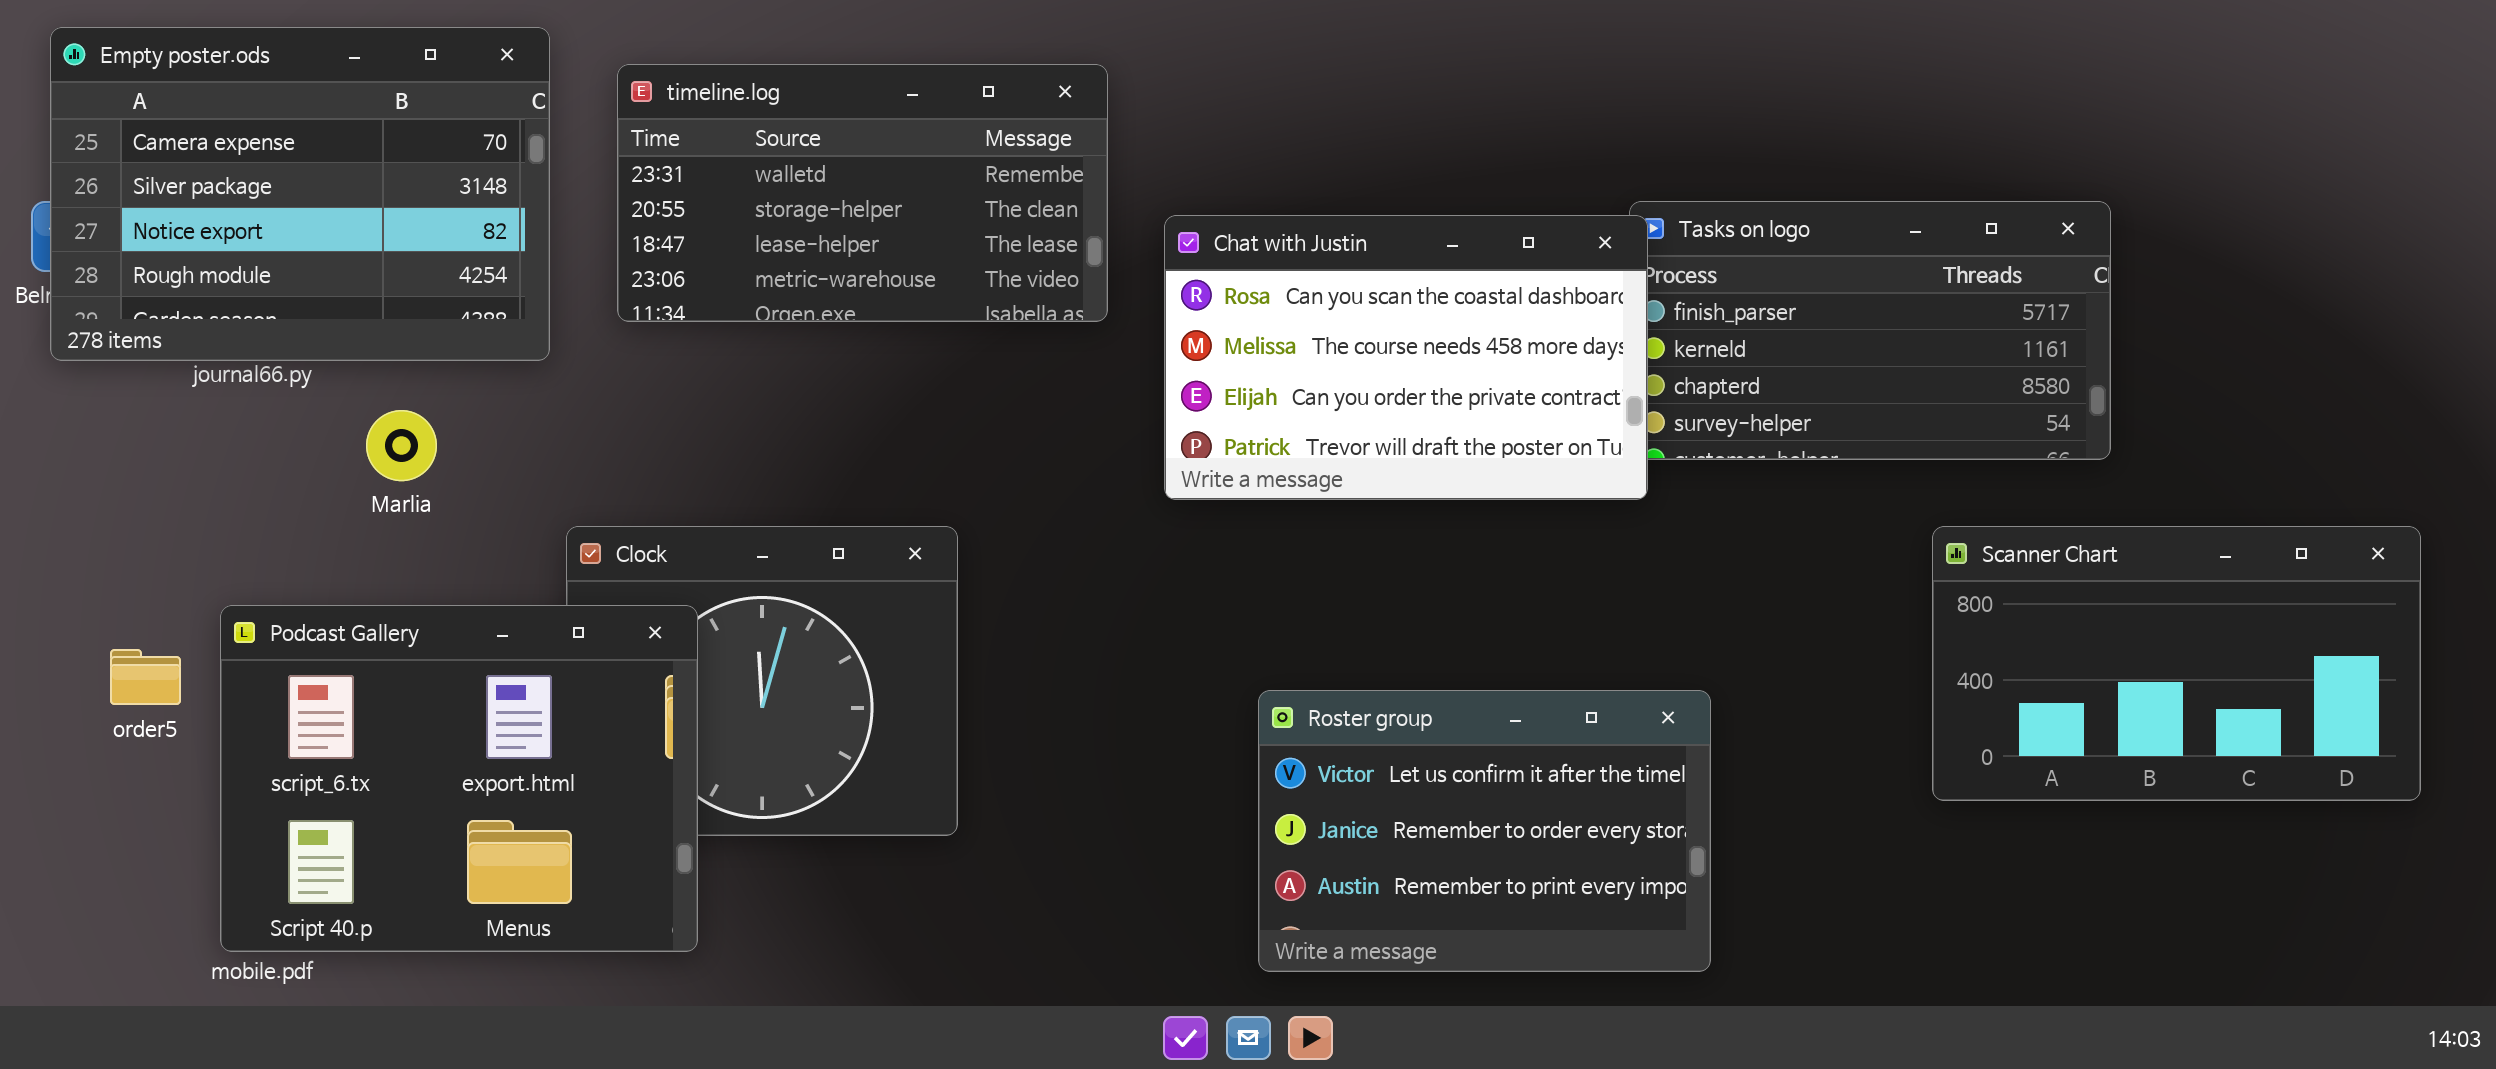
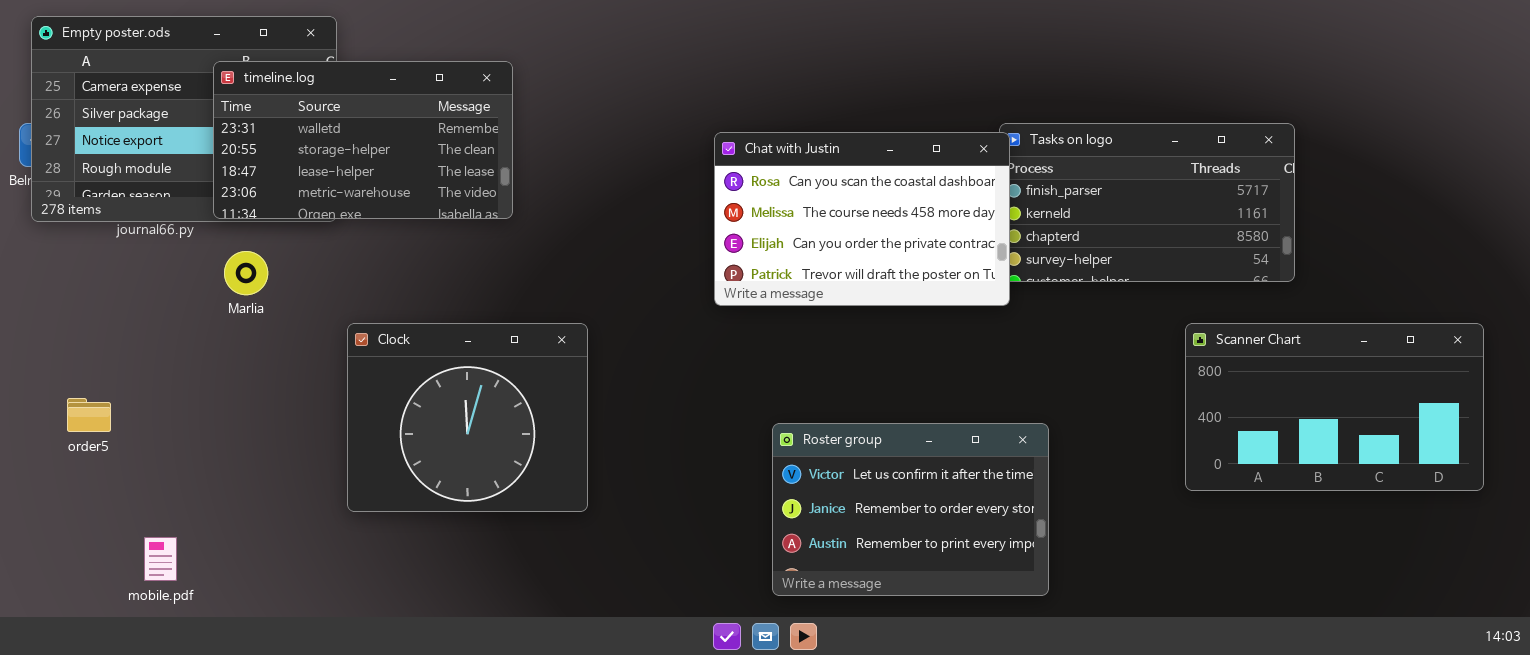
timeline.log: [617,64,1108,322] -> [213,61,513,219], moved
Podcast Gallery: [220,605,698,952] -> none, closed

